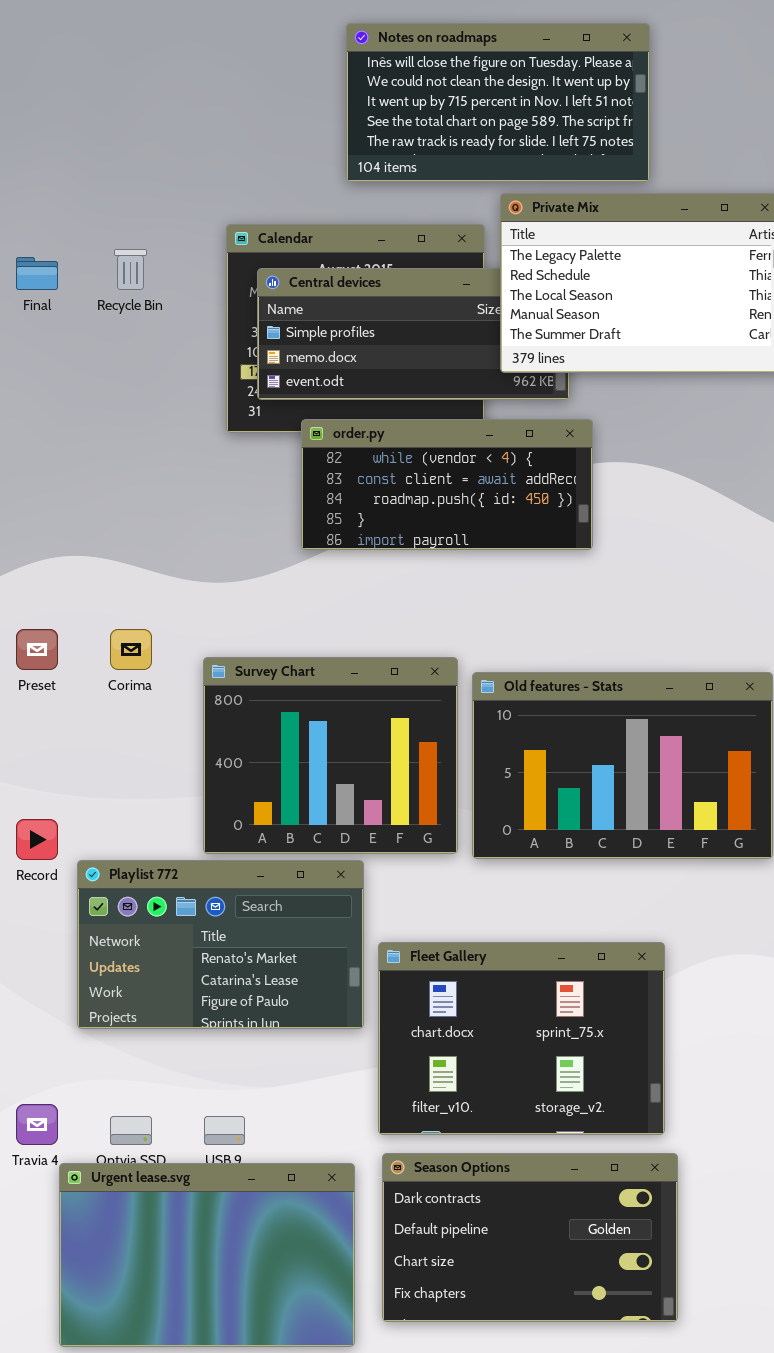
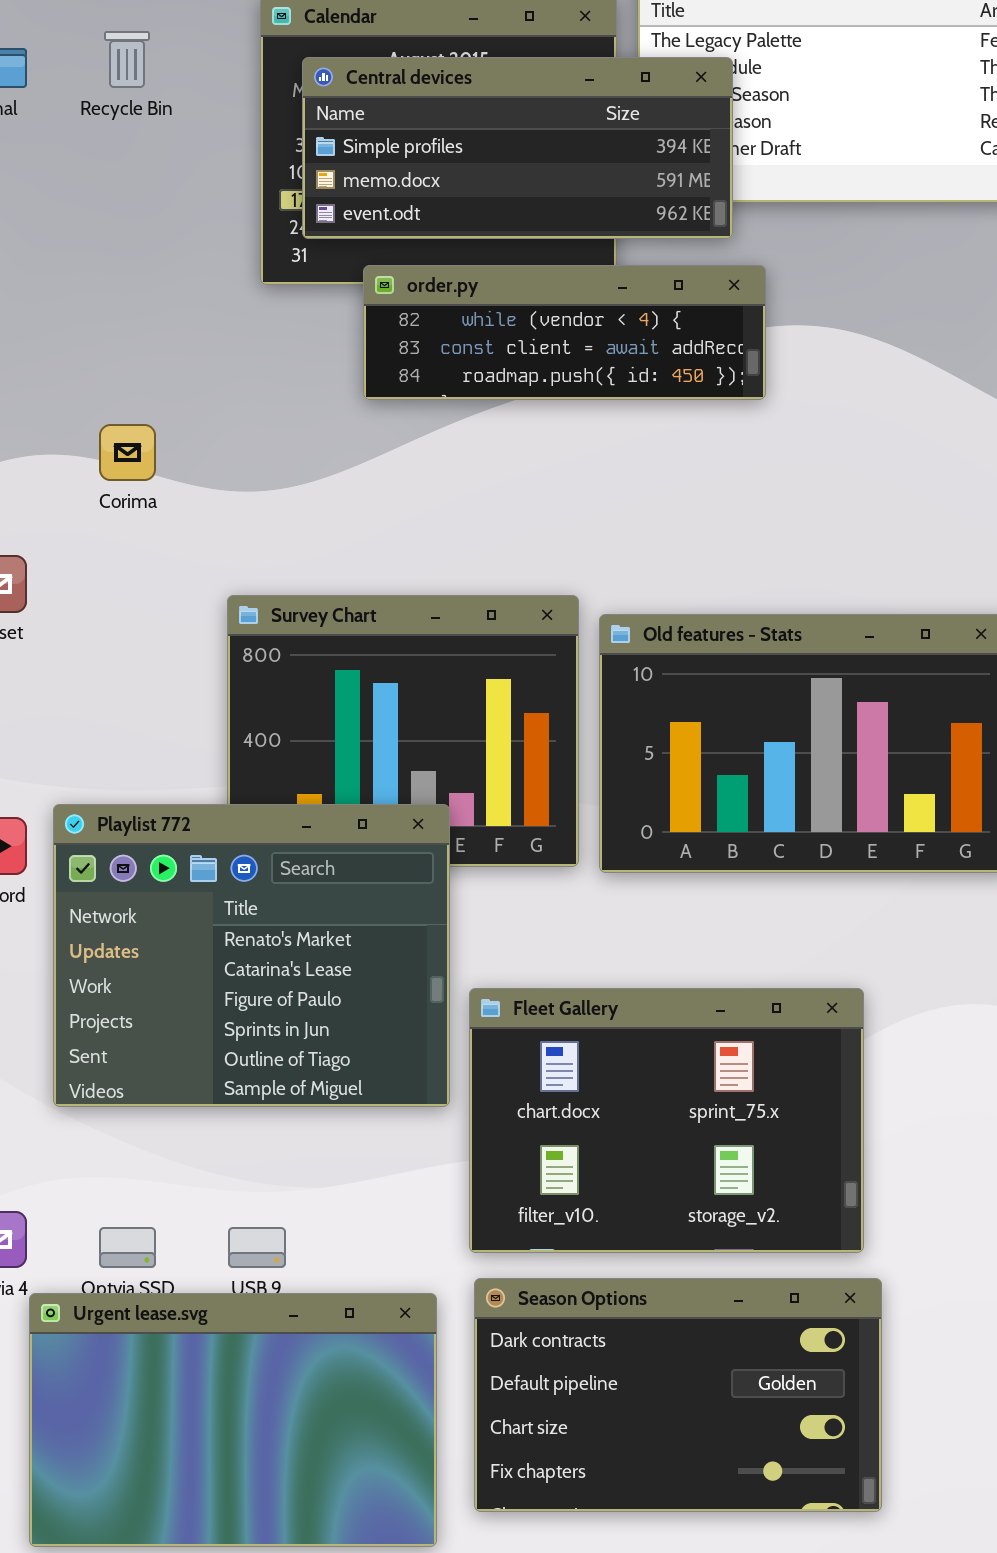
Central devices: [257,268,570,400] -> [302,57,733,239], raised
order.py: [301,419,593,550] -> [363,265,766,400], resized
Corima: [110,629,152,670] -> [99,424,156,481], moved
Playlist 772: [77,860,364,1029] -> [53,804,450,1107], resized

